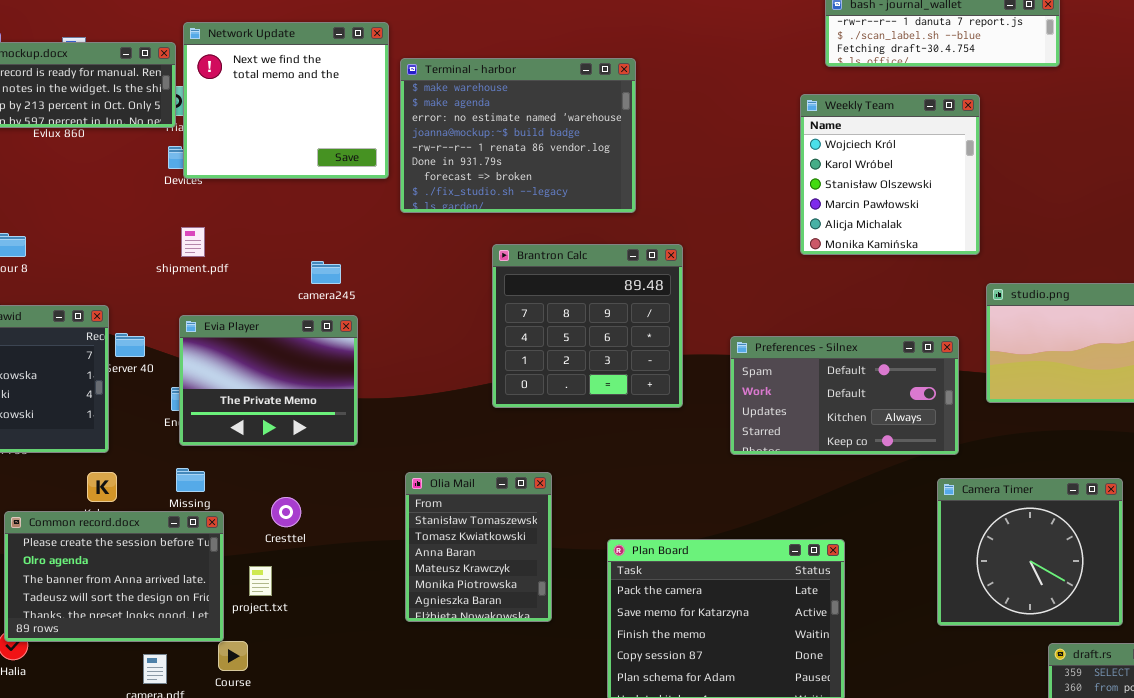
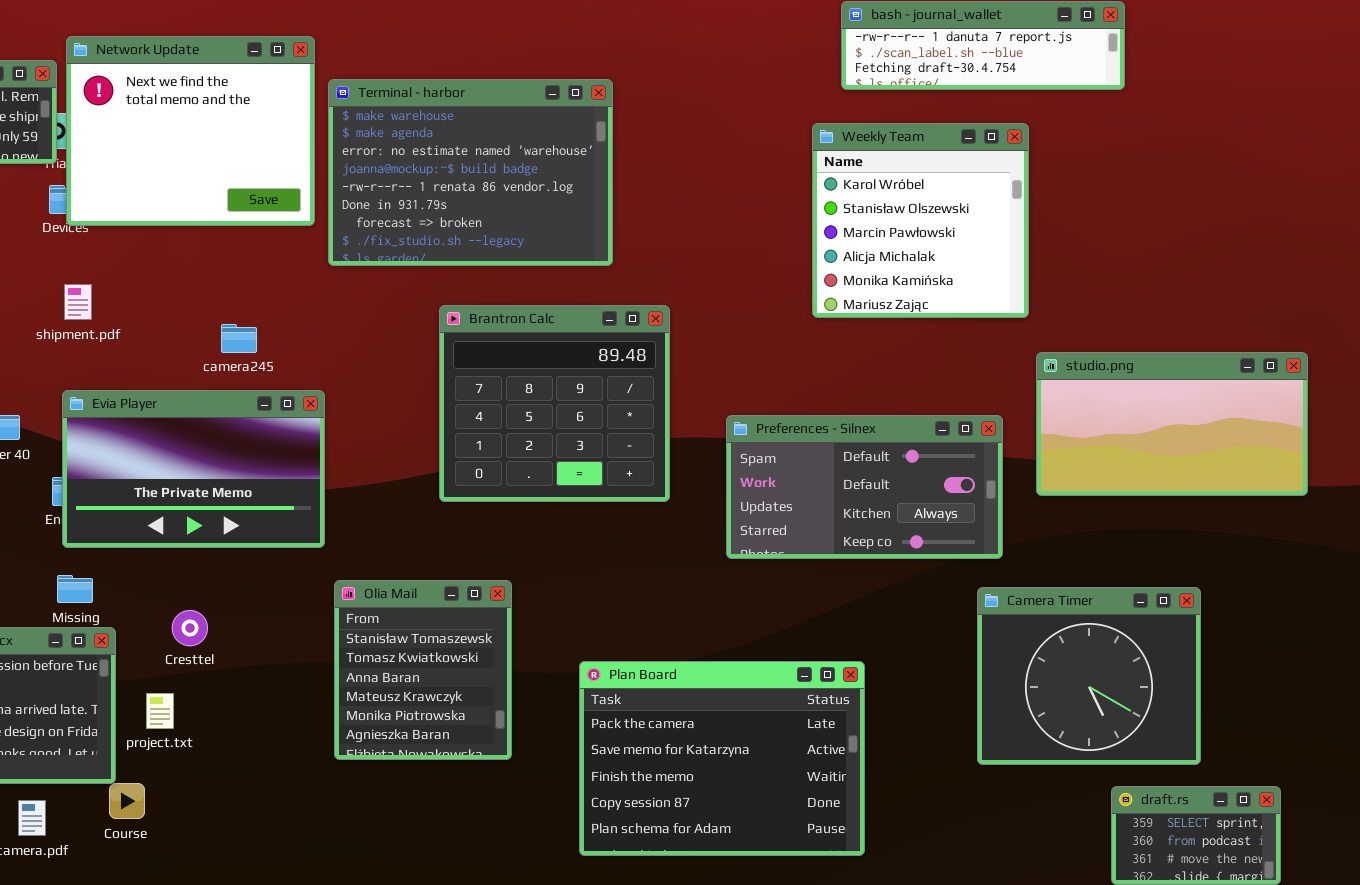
Weekly Team: [800,94,980,255] -> [812,123,1029,318], scrolled down 1 row
Evia Player: [179,315,358,446] -> [62,390,325,548], resized

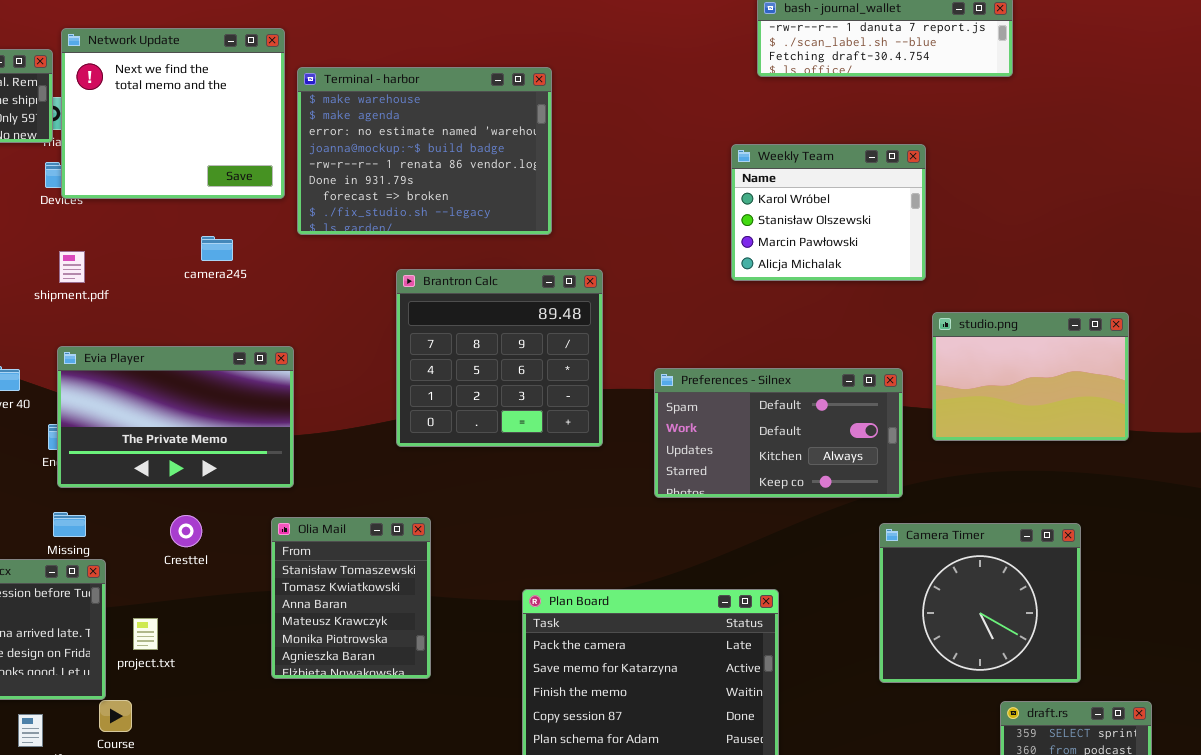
Weekly Team: [812,123,1029,318] -> [731,144,926,281], resized
camera245: [221,324,257,353] -> [201,236,233,261], moved
studio.png: [1036,352,1308,496] -> [932,312,1129,441], resized
Olia Mail: [334,580,512,760] -> [271,517,431,679], moved
Cresttel: [172,610,208,646] -> [170,515,202,547], moved

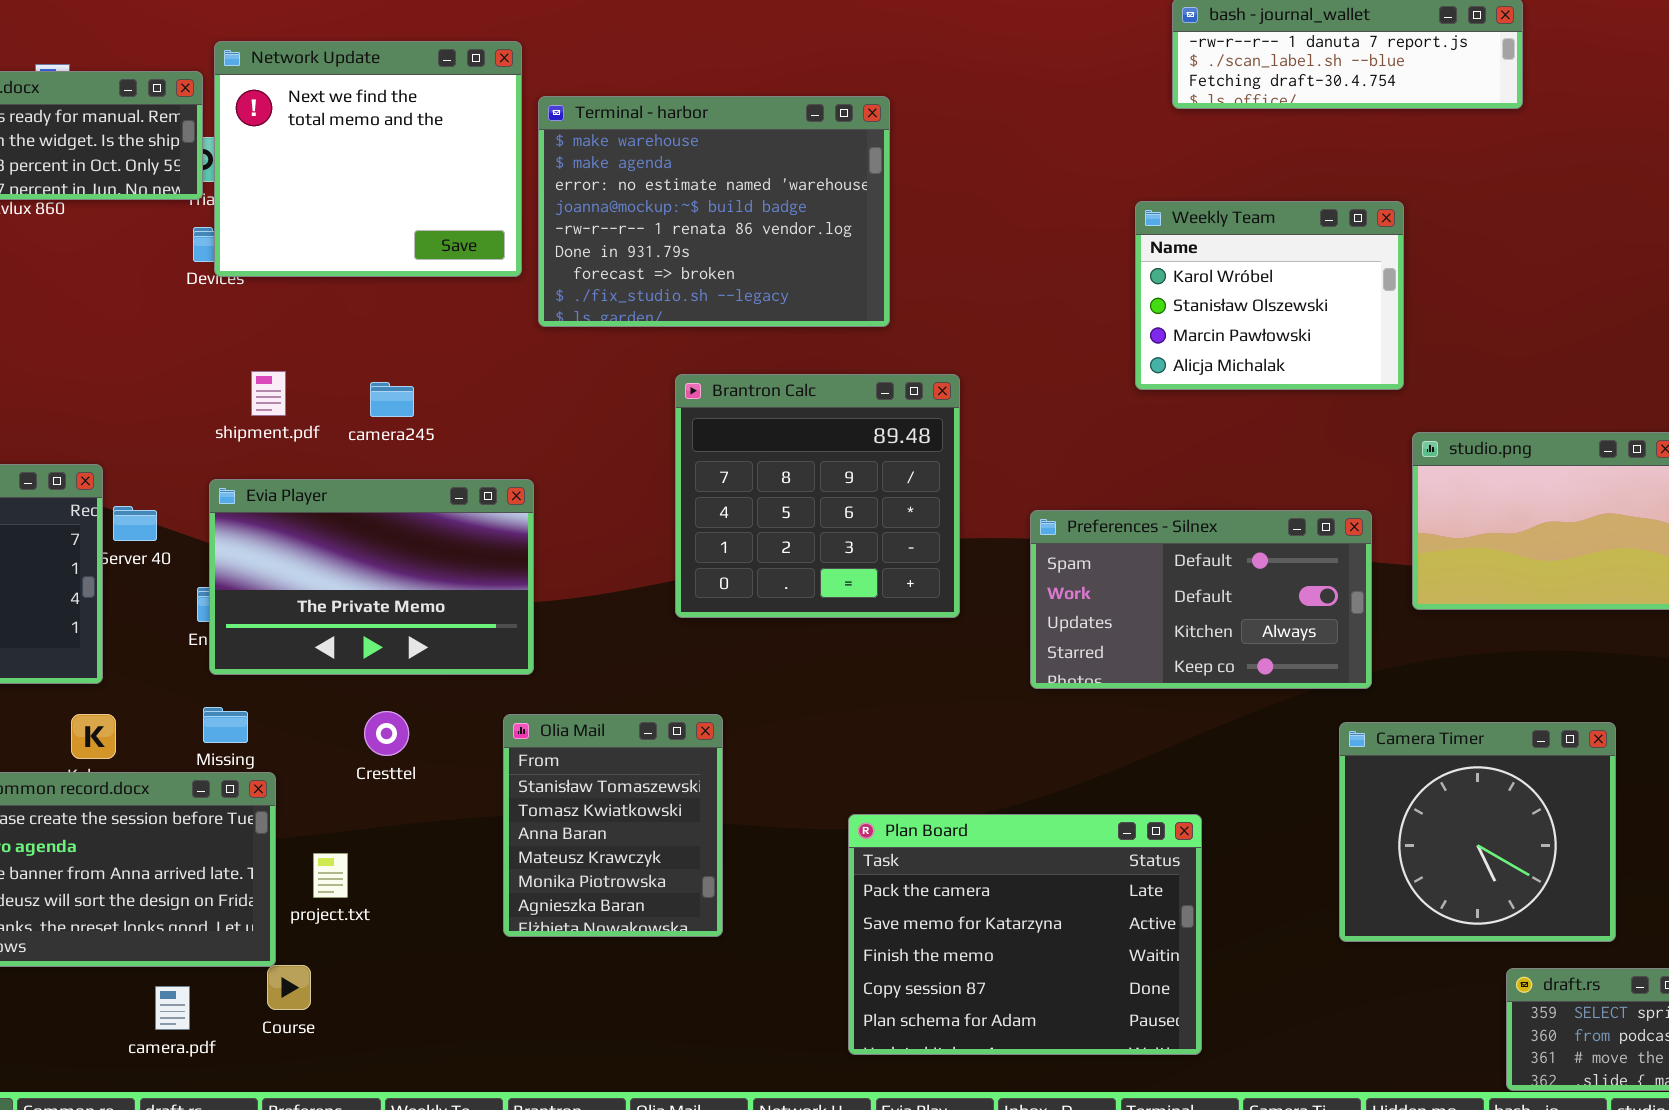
camera245: [201,236,233,261] -> [370,382,414,417], moved
shipment.pdf: [59,251,85,283] -> [251,371,286,416], moved

